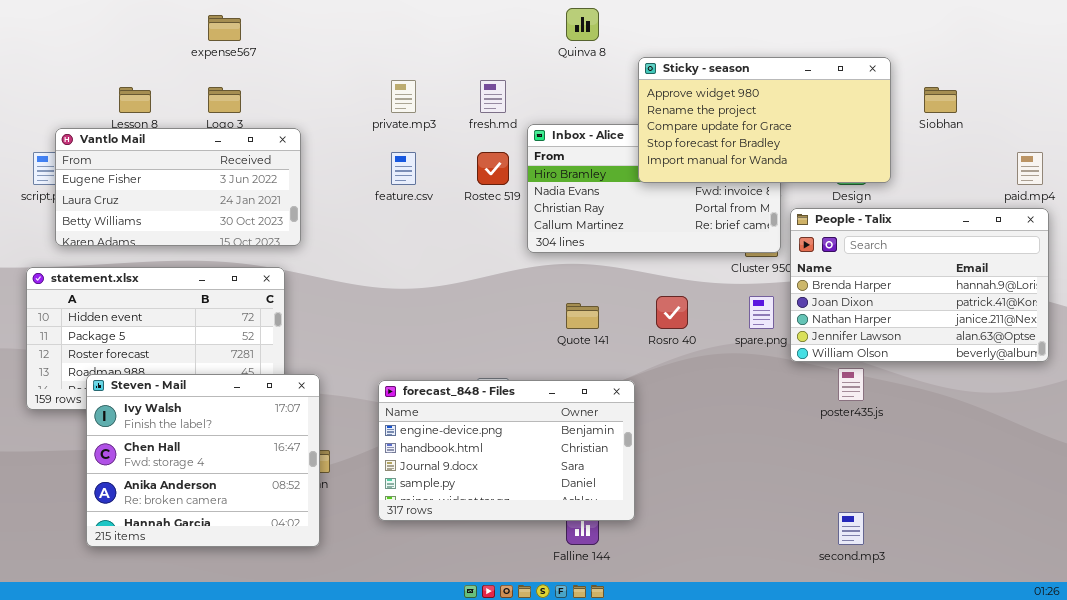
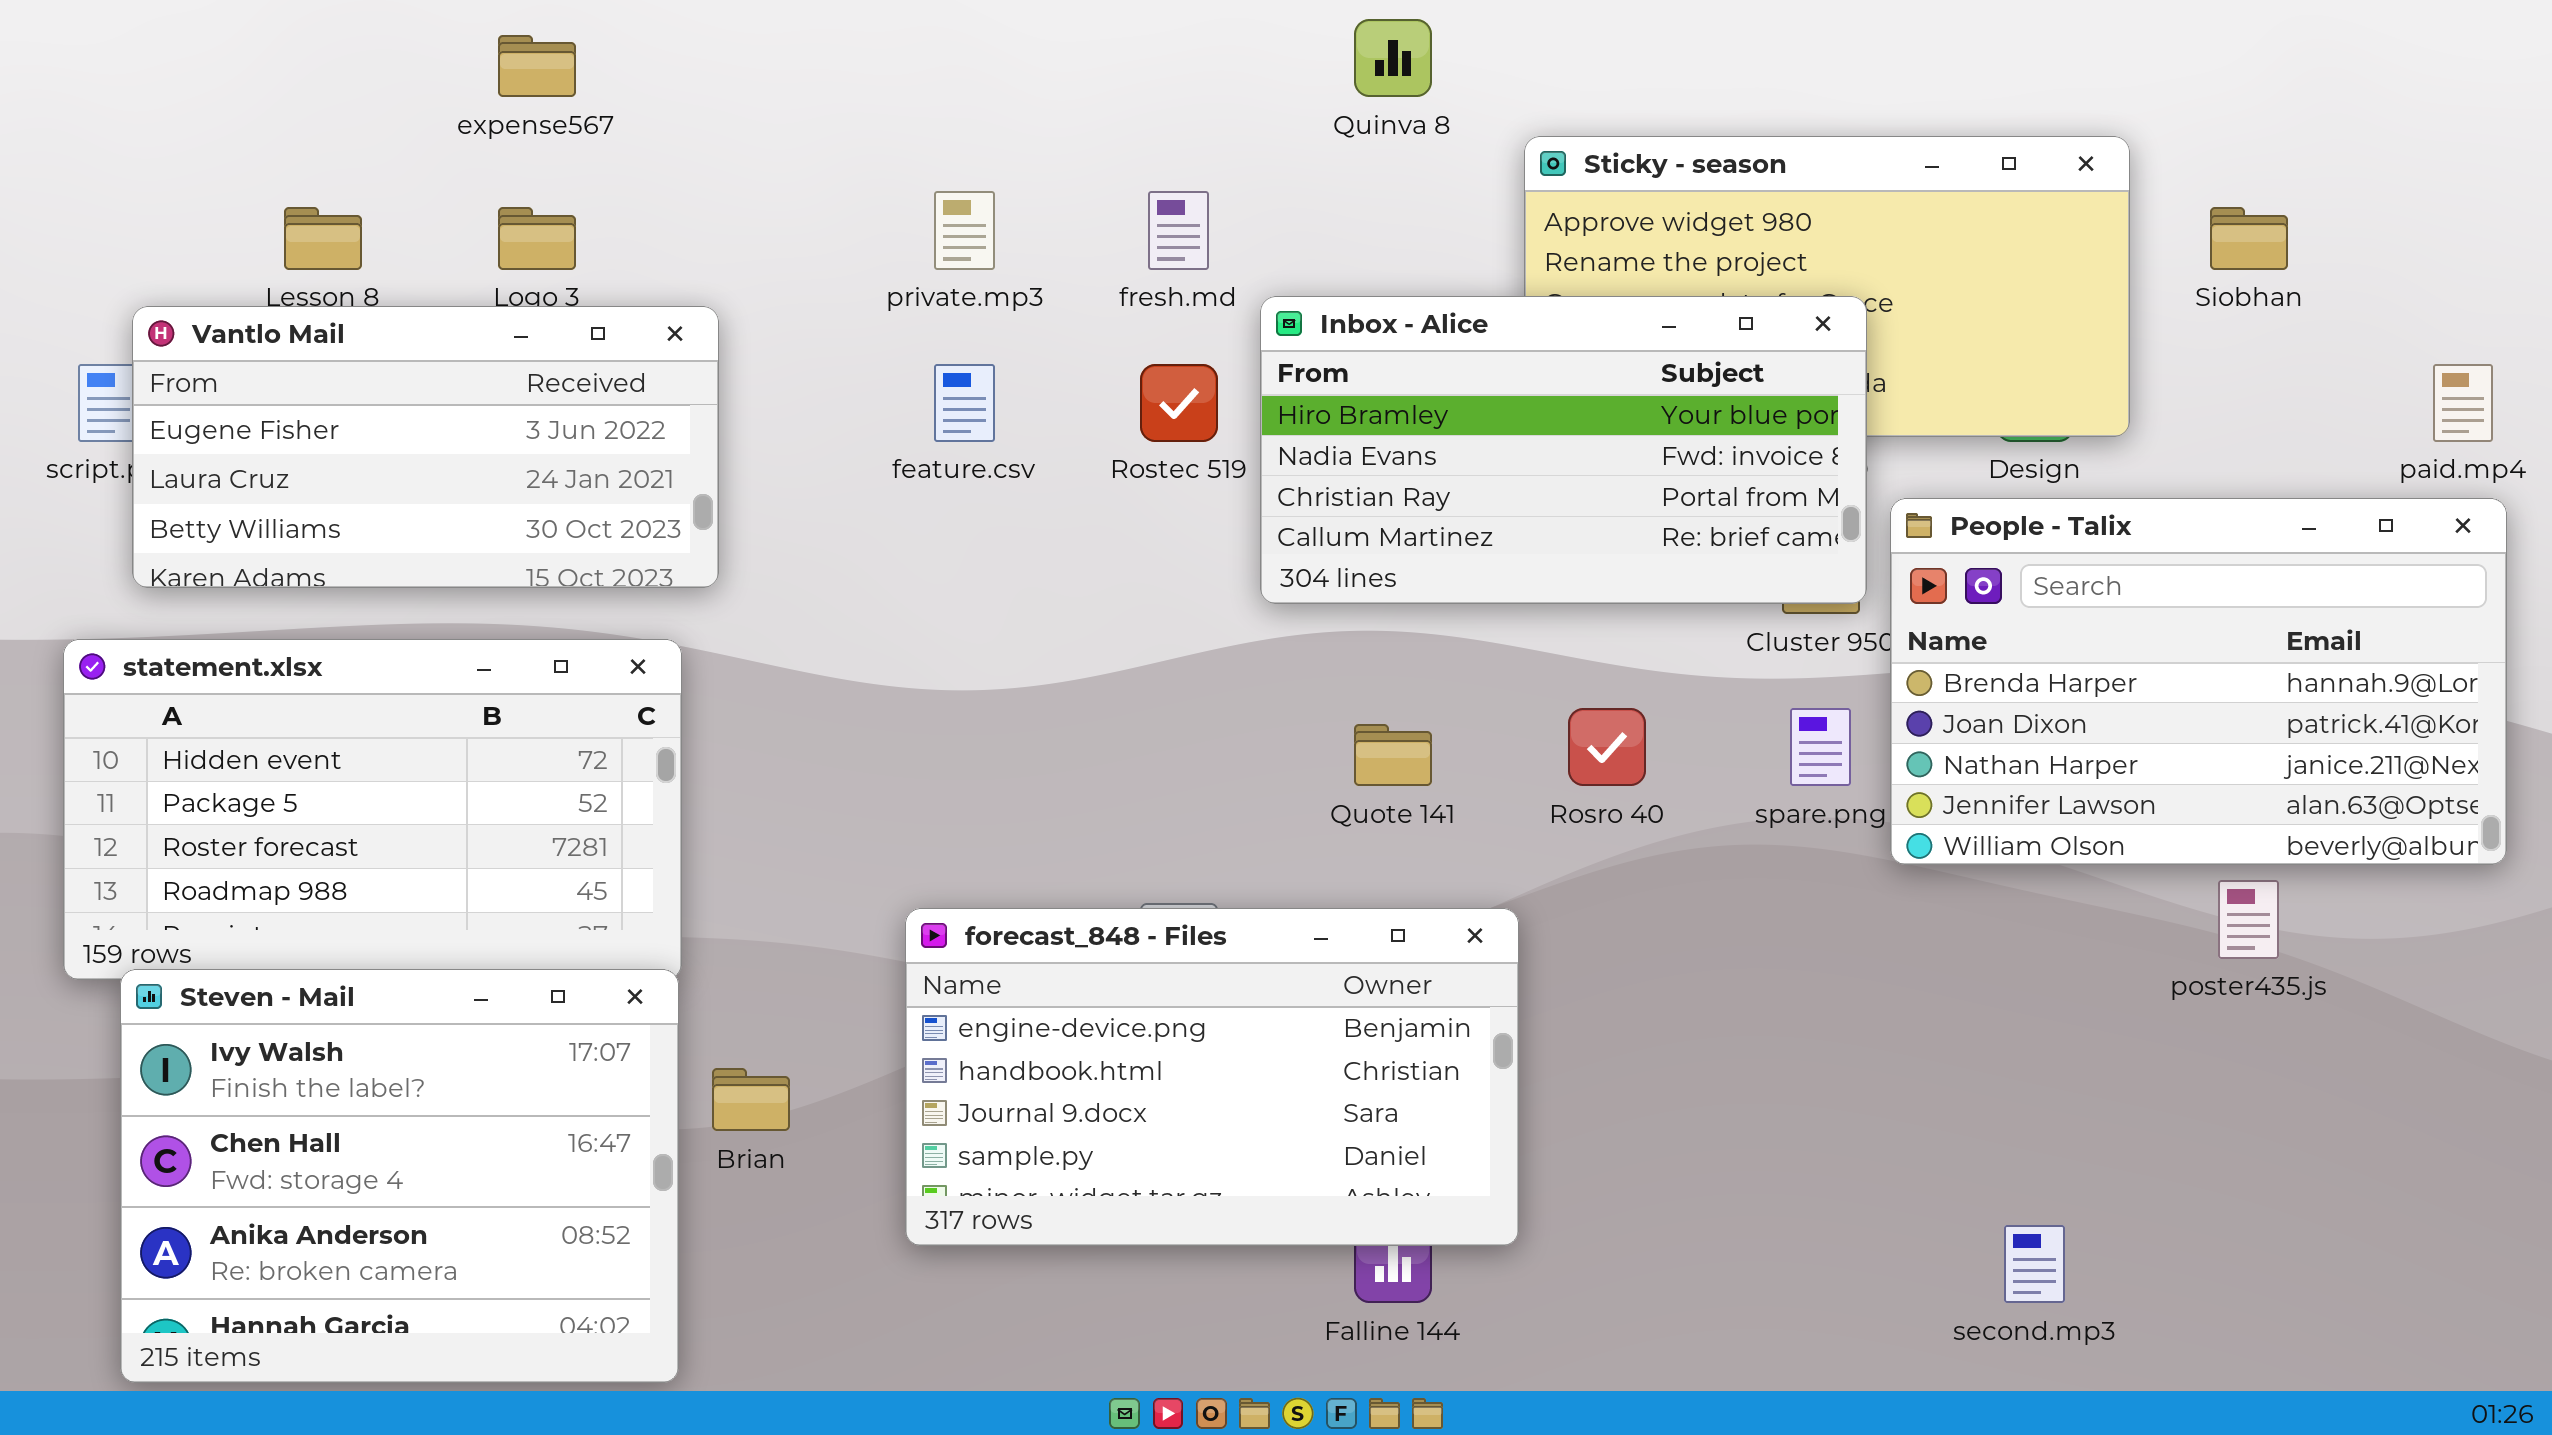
Inbox - Alice: [527,124,781,253] -> [1260,296,1867,604], raised
poster435.js: [838,368,864,401] -> [2218,880,2279,959], moved
Steven - Mail: [86,374,320,547] -> [120,969,679,1383], moved

